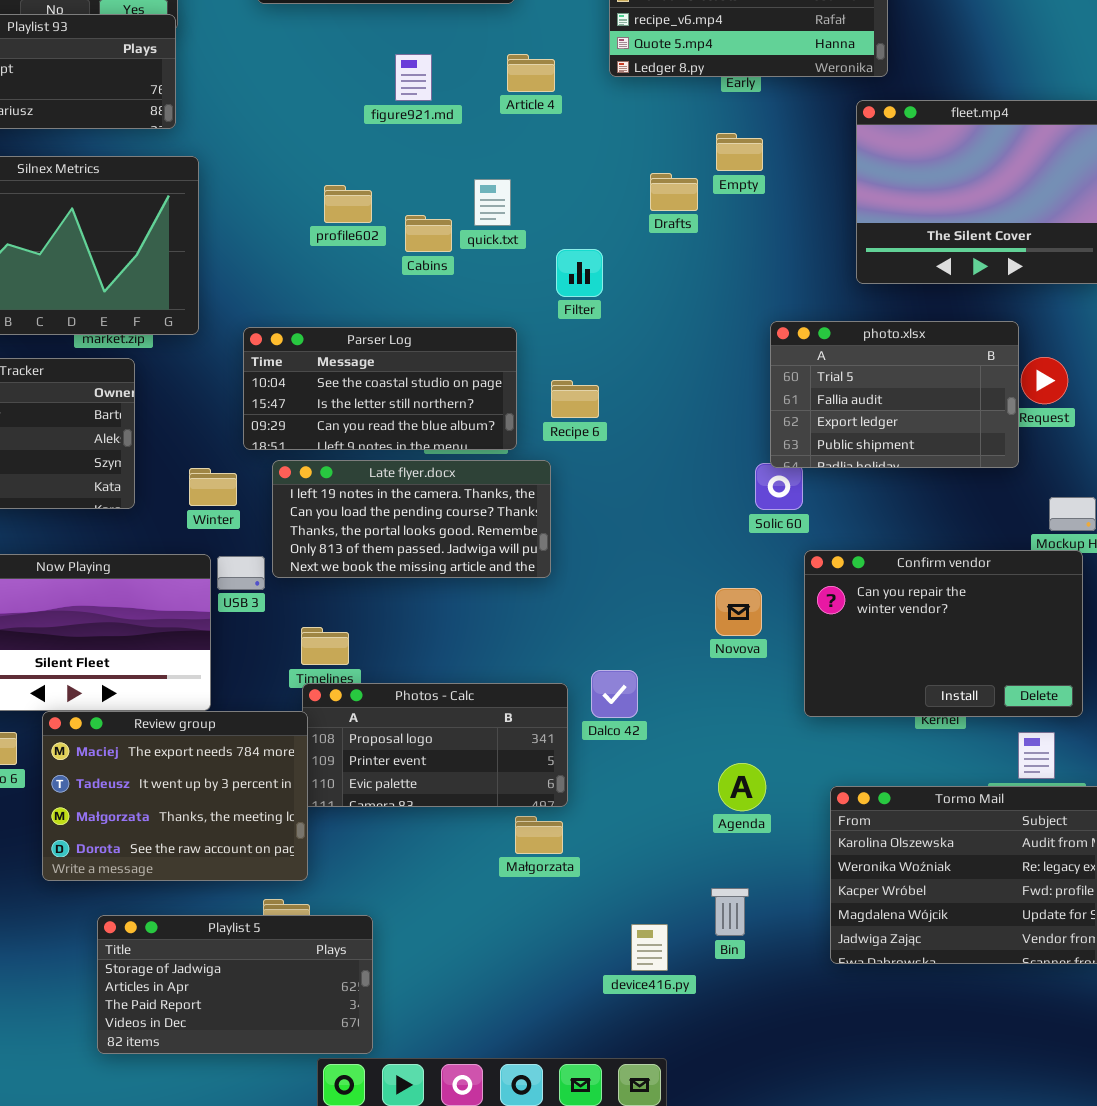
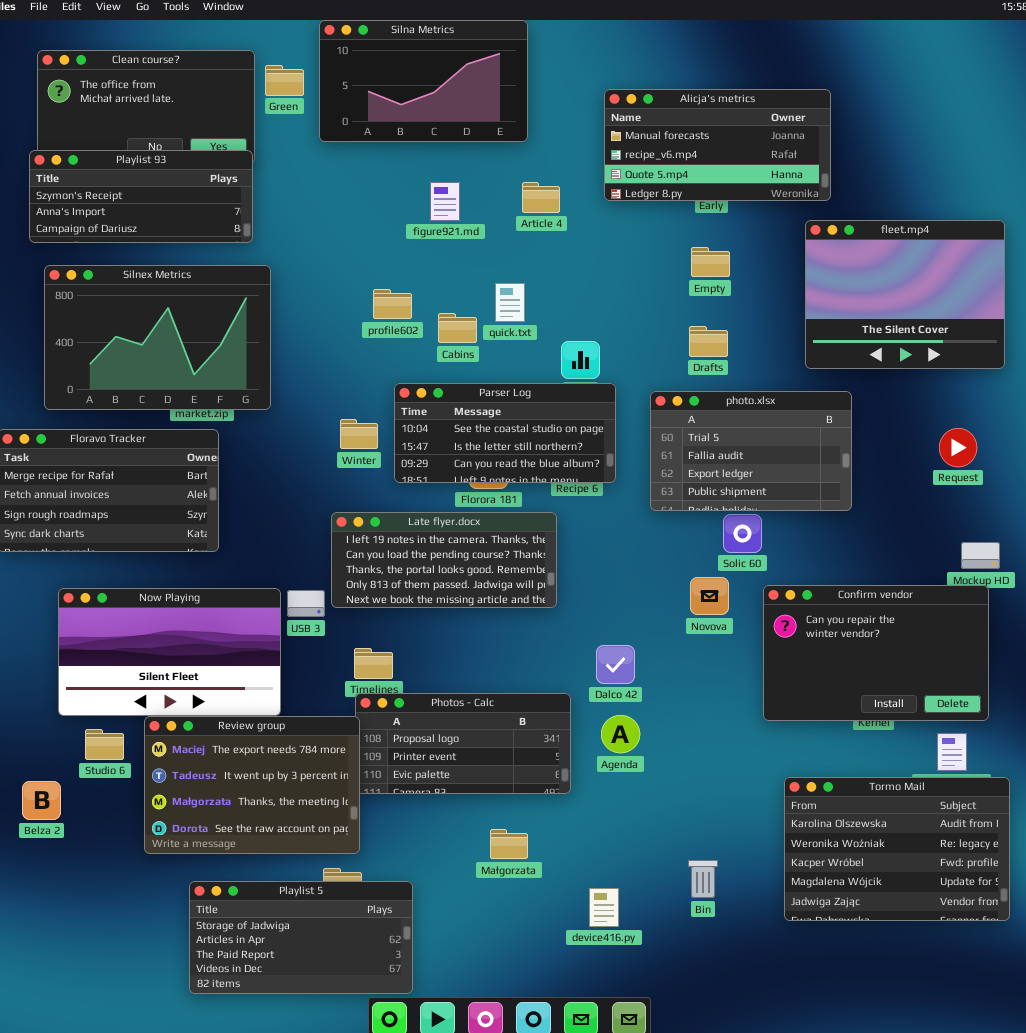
Drafts: [650,173,698,211] -> [689,326,728,357], moved
photo.xlsx: [770,321,1019,468] -> [650,391,852,511], moved
Parser Log: [243,327,517,450] -> [394,383,616,483], moved
Winter: [189,468,237,506] -> [340,419,378,449], moved
Novova: [715,588,762,636] -> [690,577,729,615], moved
Dalco 42: [591,670,638,718] -> [596,645,635,684], moved
Agenda: [718,763,766,811] -> [601,715,640,753], moved
Małgorzata: [515,816,563,854] -> [490,829,528,859], moved
device416.py: [631,924,668,971] -> [589,888,619,927], moved

